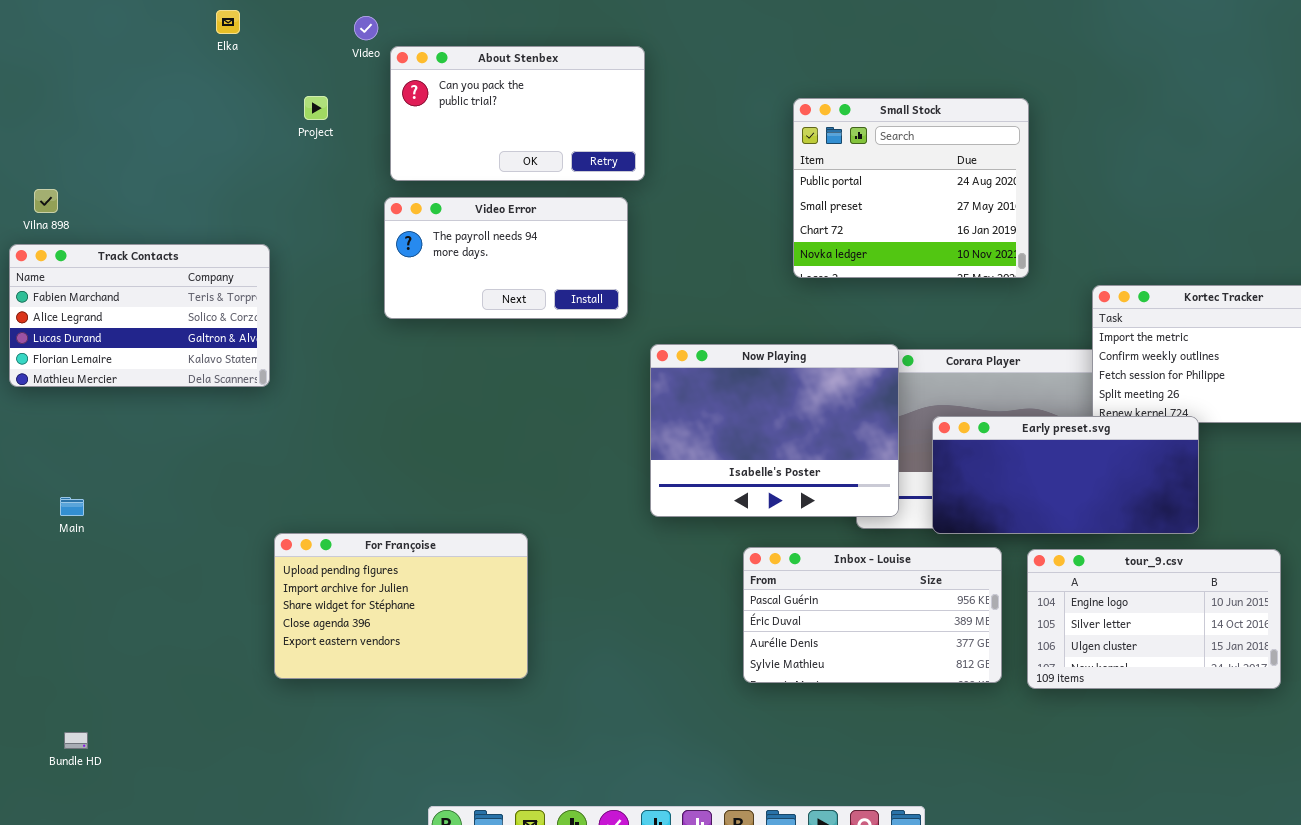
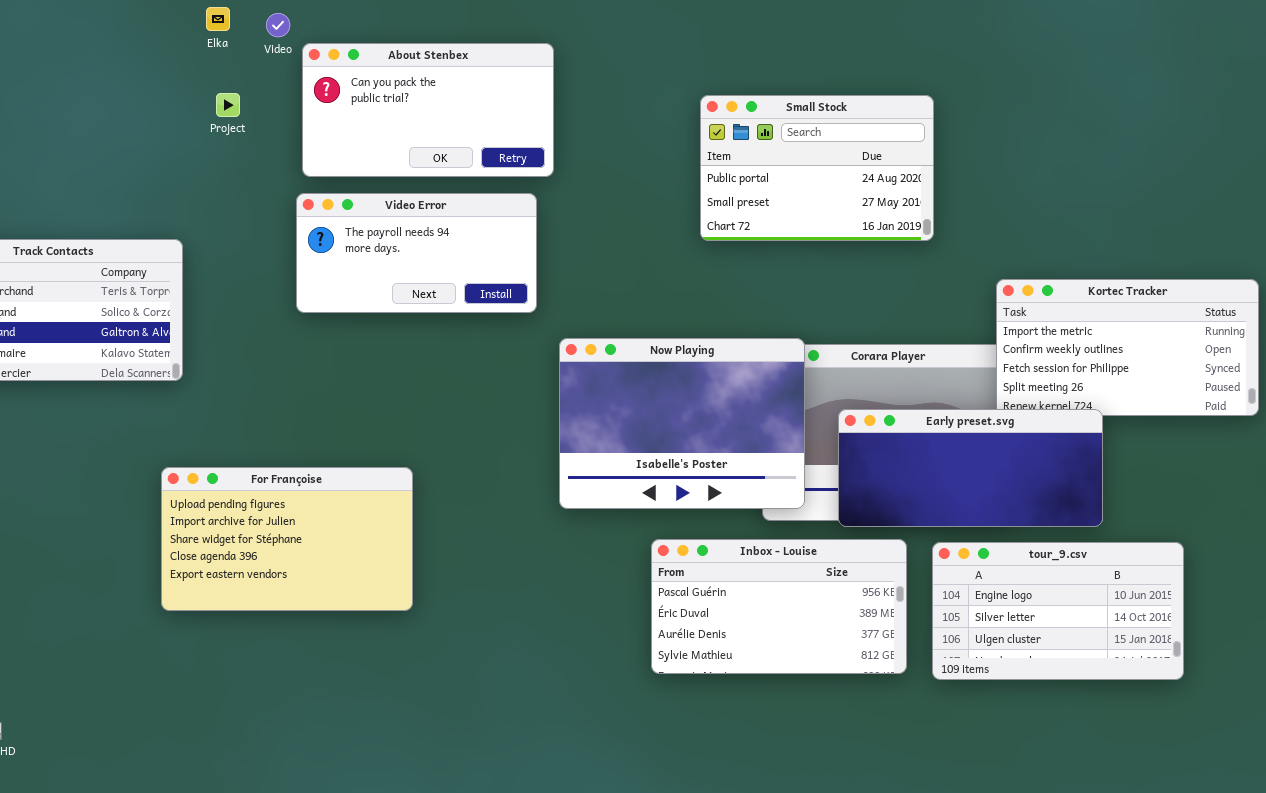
Elka: [216,10,240,34] -> [206,7,230,31], moved
Small Stock: [793,98,1029,278] -> [700,95,934,241], resized
For Françoise: [274,533,528,679] -> [161,467,413,611], moved

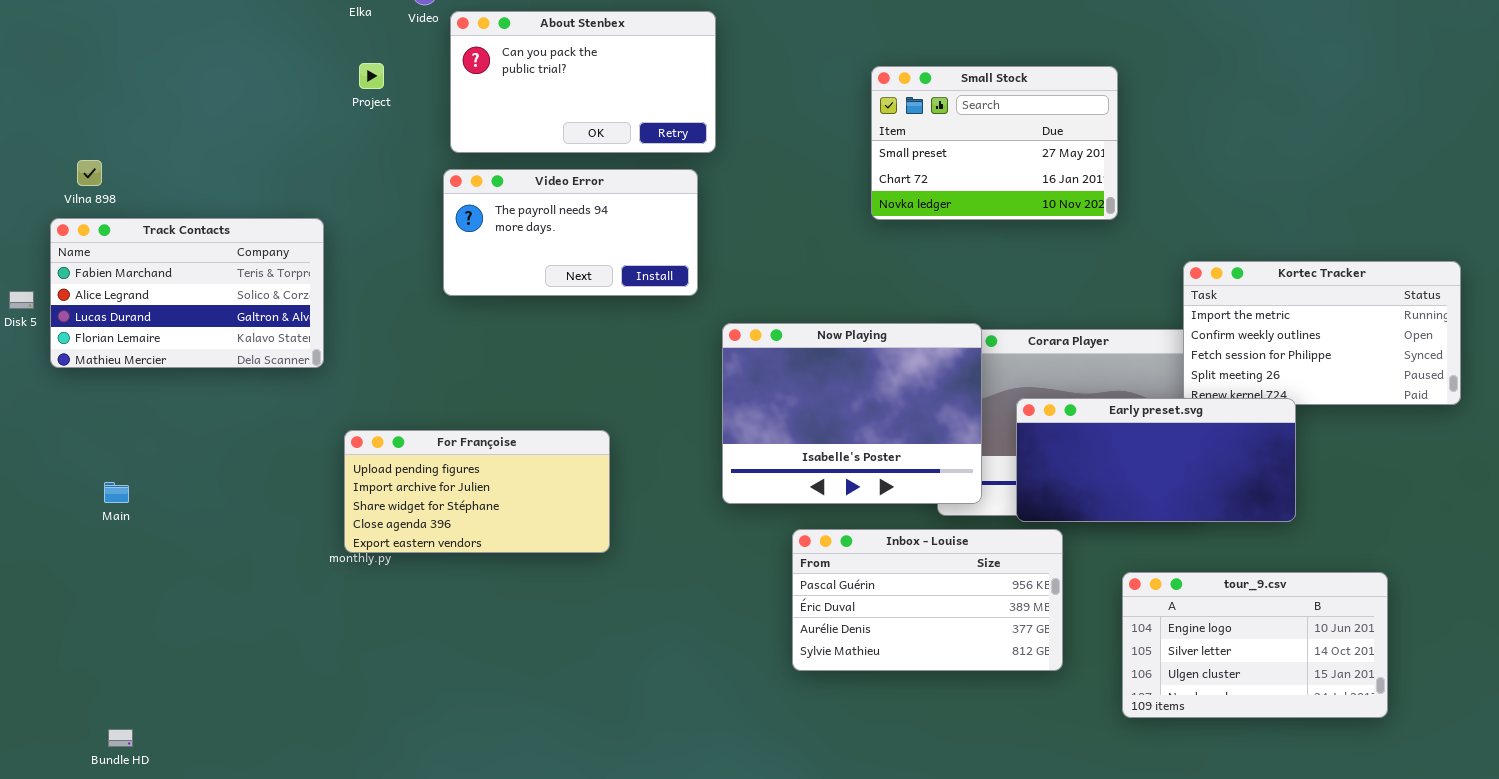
Small Stock: [700,95,934,241] -> [871,66,1118,220], scrolled down 1 row
For Françoise: [161,467,413,611] -> [344,430,610,553], moved, resized
Inbox - Louise: [651,539,907,674] -> [792,529,1063,671], moved
tour_9.csv: [932,542,1184,680] -> [1122,572,1388,718], moved

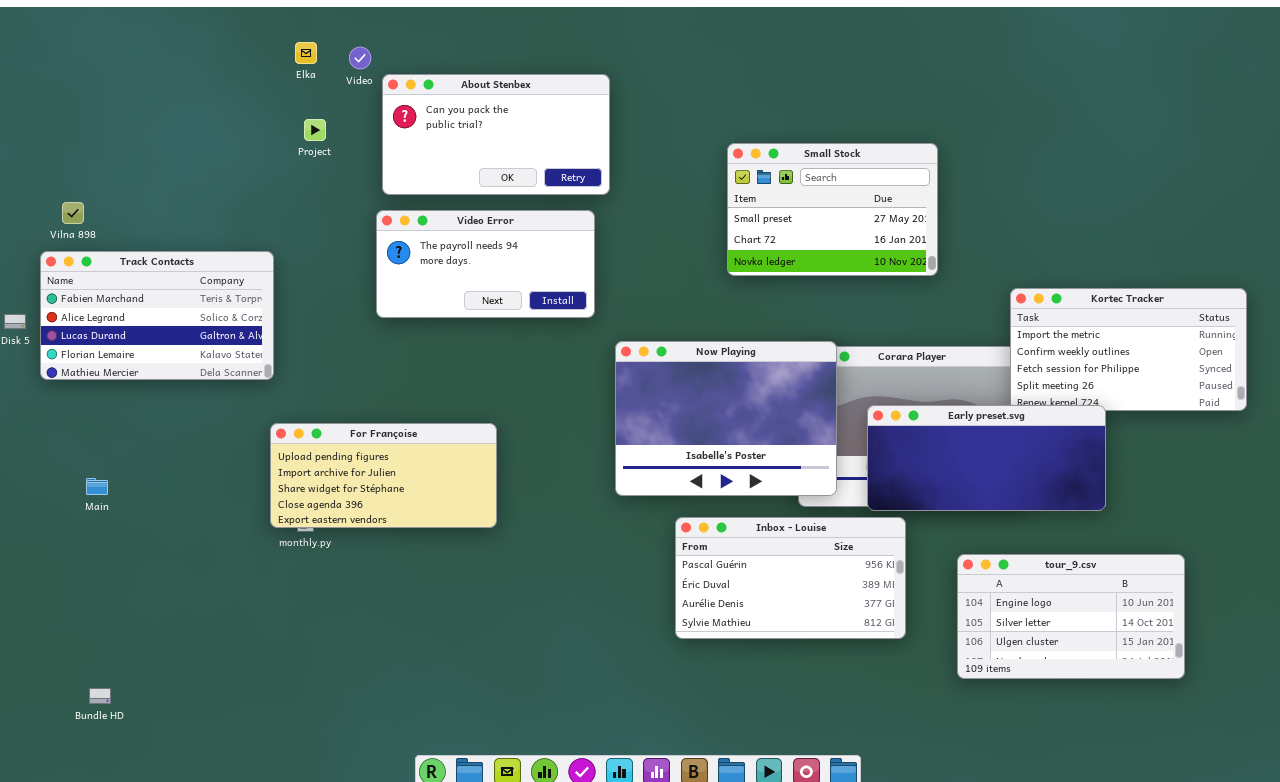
Small Stock: [871,66,1118,220] -> [727,143,938,276], moved
For Françoise: [344,430,610,553] -> [270,423,497,528], moved

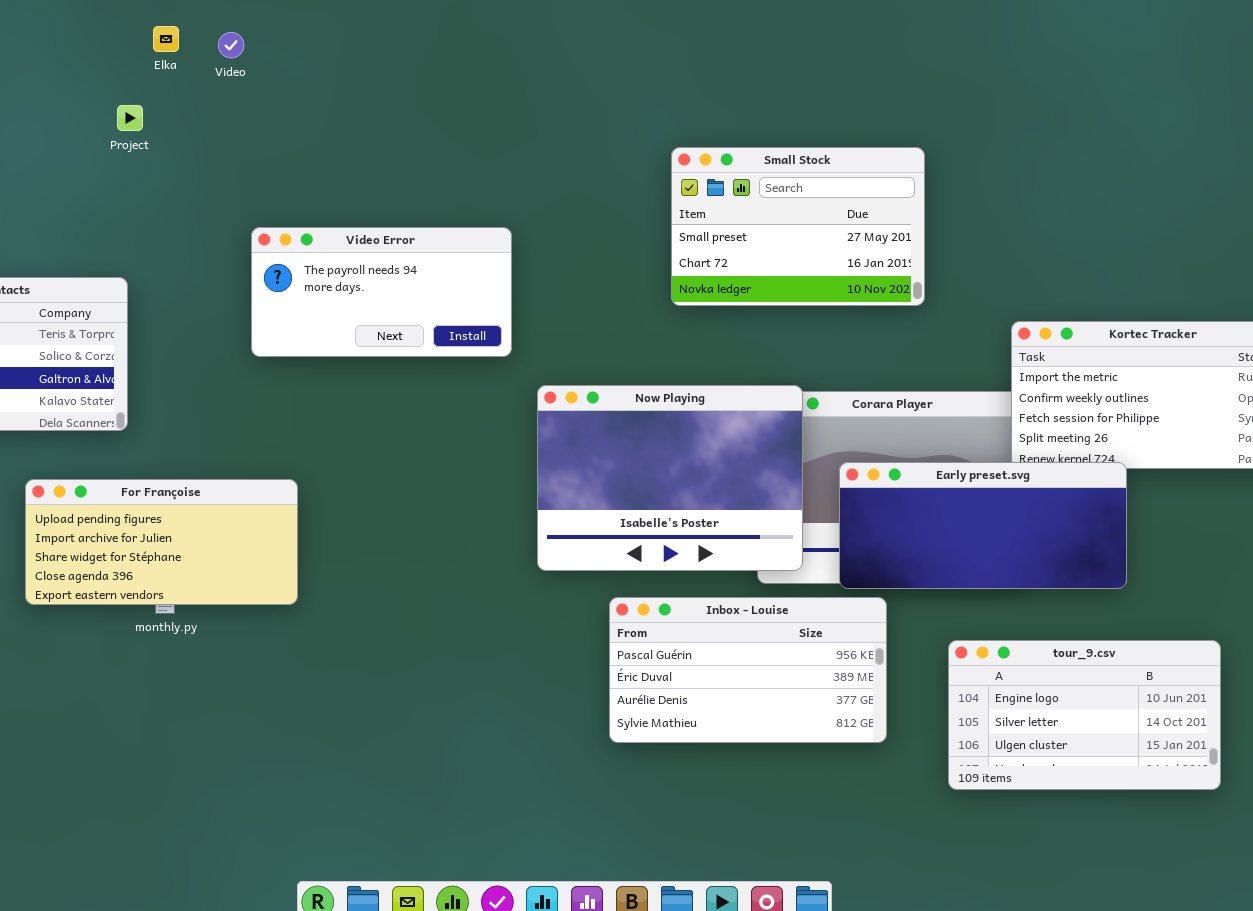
About Stenbex: [382,74,610,195] -> none, closed
Project: [304,119,326,141] -> [117,105,143,131], moved
For Françoise: [270,423,497,528] -> [25,479,298,605], moved

